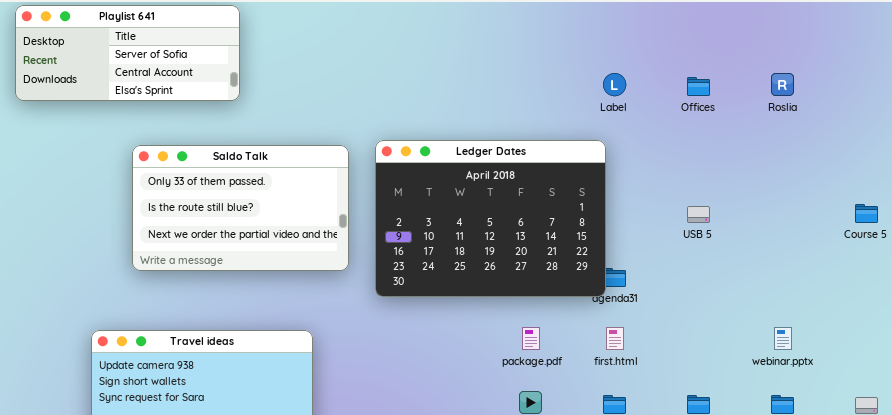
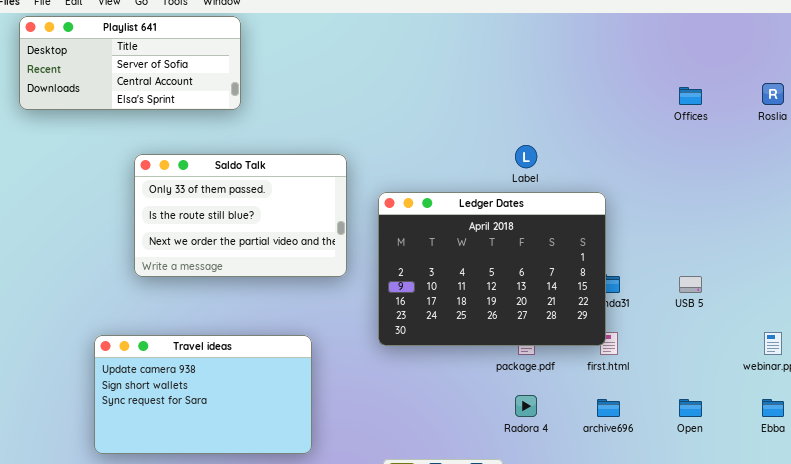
Label: [603,73,626,96] -> [515,145,537,168], moved
Ledger Dates: [375,140,606,297] -> [378,192,606,346], moved
USB 5: [687,206,710,223] -> [679,276,702,293], moved

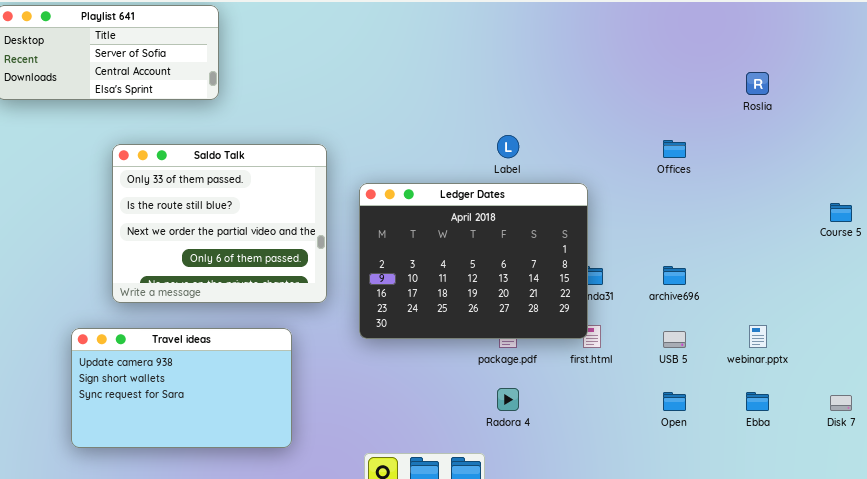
Offices: [679,87,702,105] -> [663,140,686,158], moved
Saldo Talk: [134,154,347,277] -> [112,144,327,303], resized
USB 5: [679,276,702,293] -> [663,331,686,348], moved
archive696: [597,399,620,417] -> [663,266,686,285], moved

